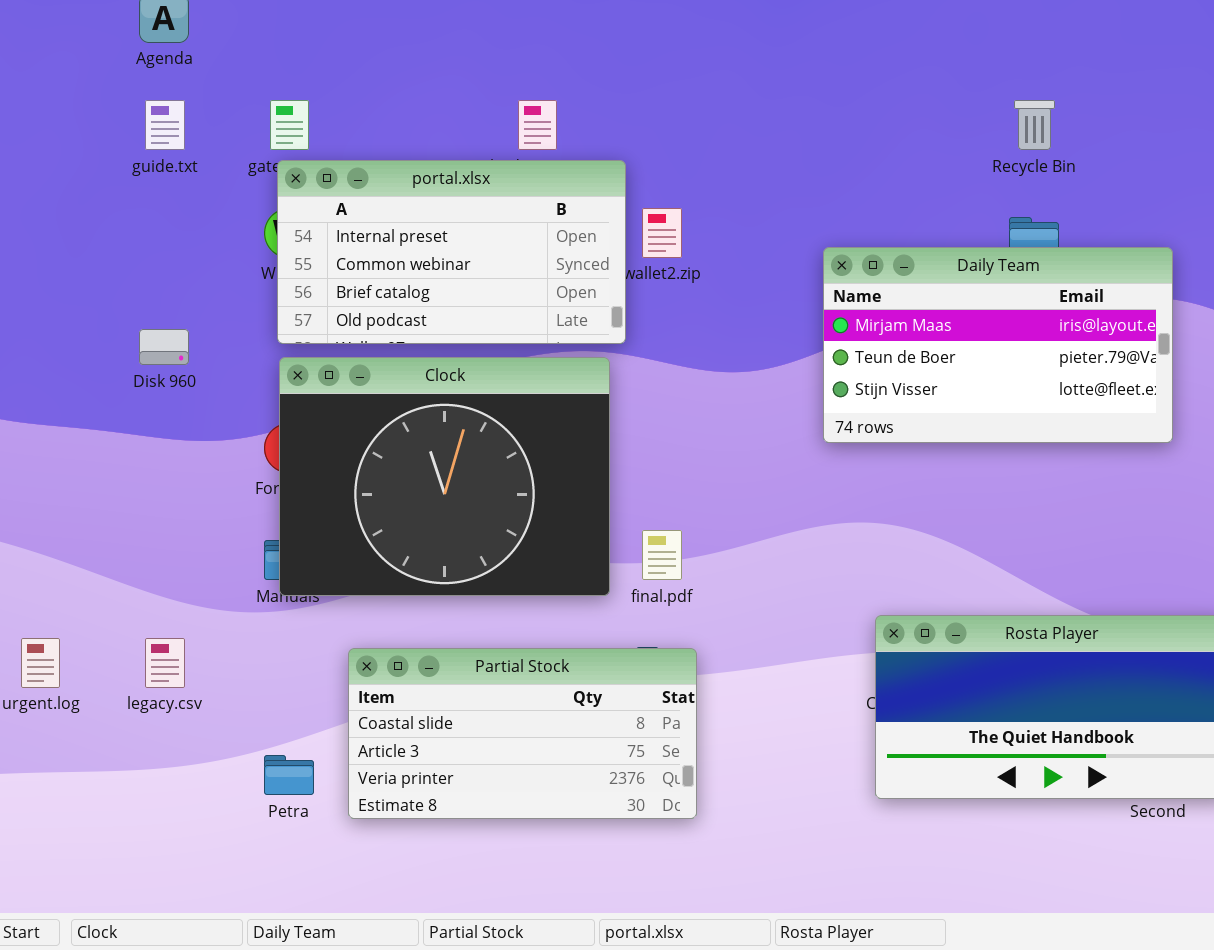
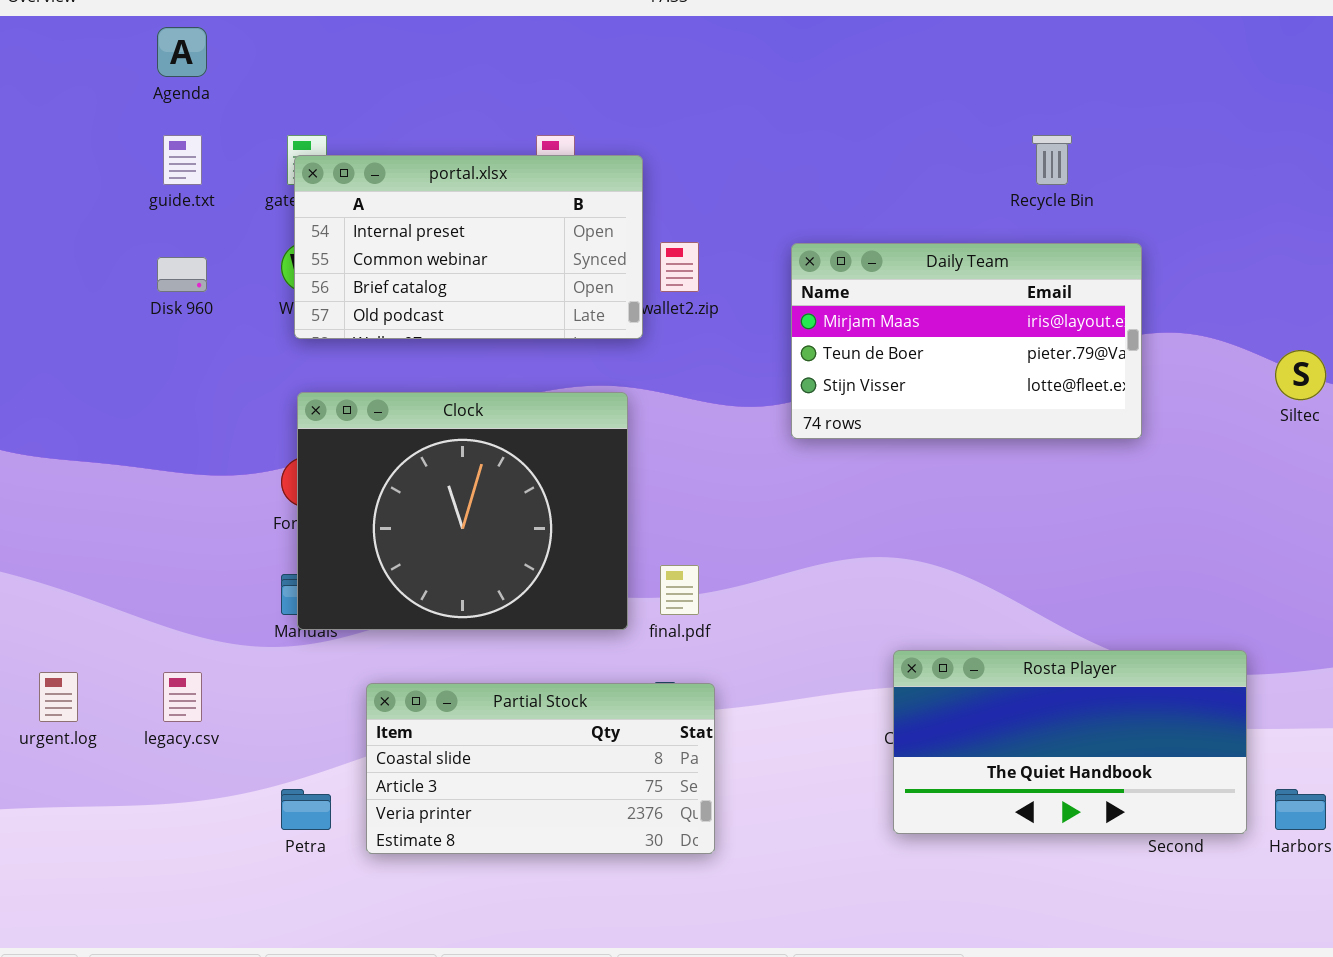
portal.xlsx: [277,160,626,344] -> [294,155,643,339], moved
Daily Team: [823,247,1173,443] -> [791,243,1142,439], moved
Disk 960: [139,329,189,365] -> [157,257,207,292], moved

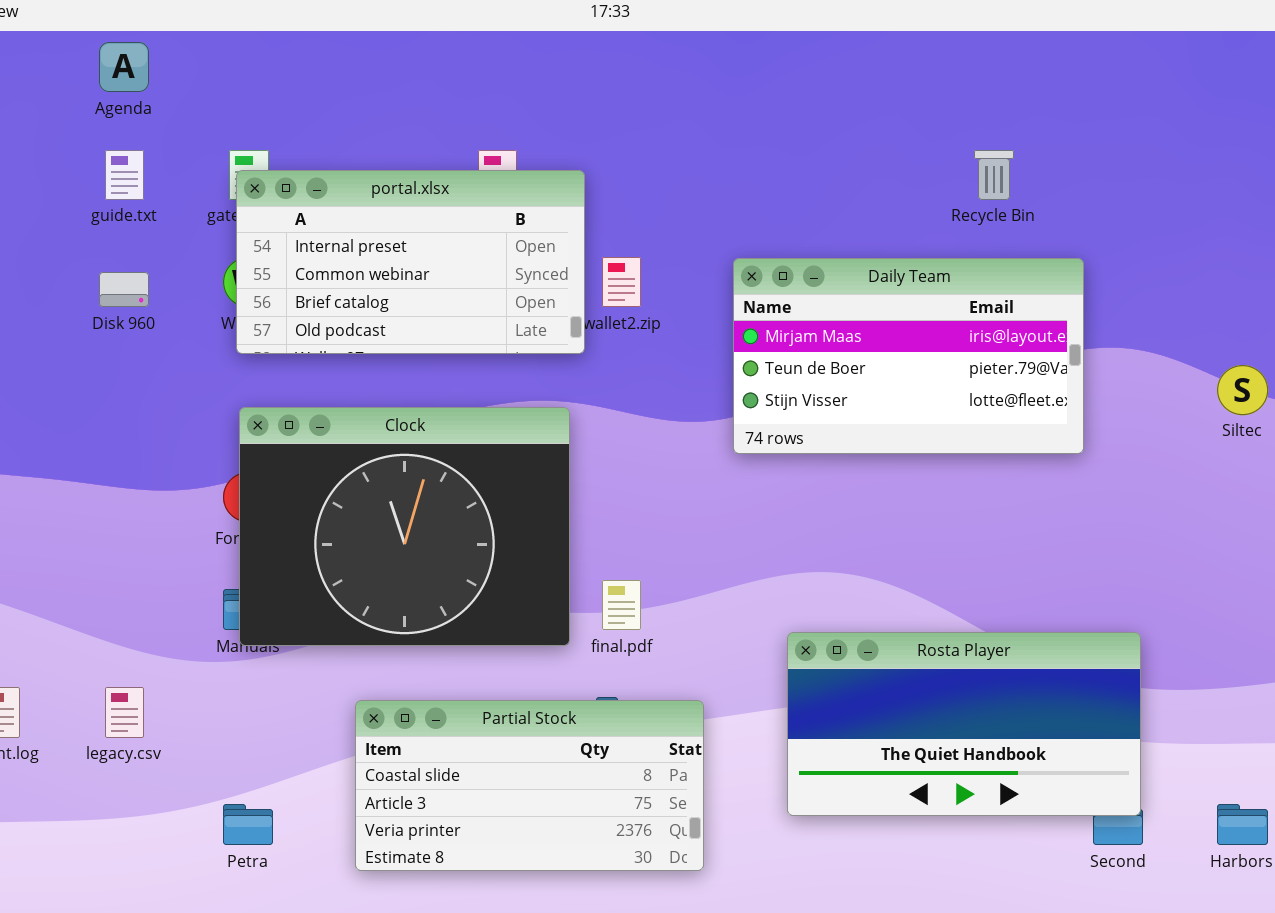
Rosta Player: [893,650,1247,834] -> [787,632,1141,816], moved
Partial Stock: [366,683,715,854] -> [355,700,704,871], moved

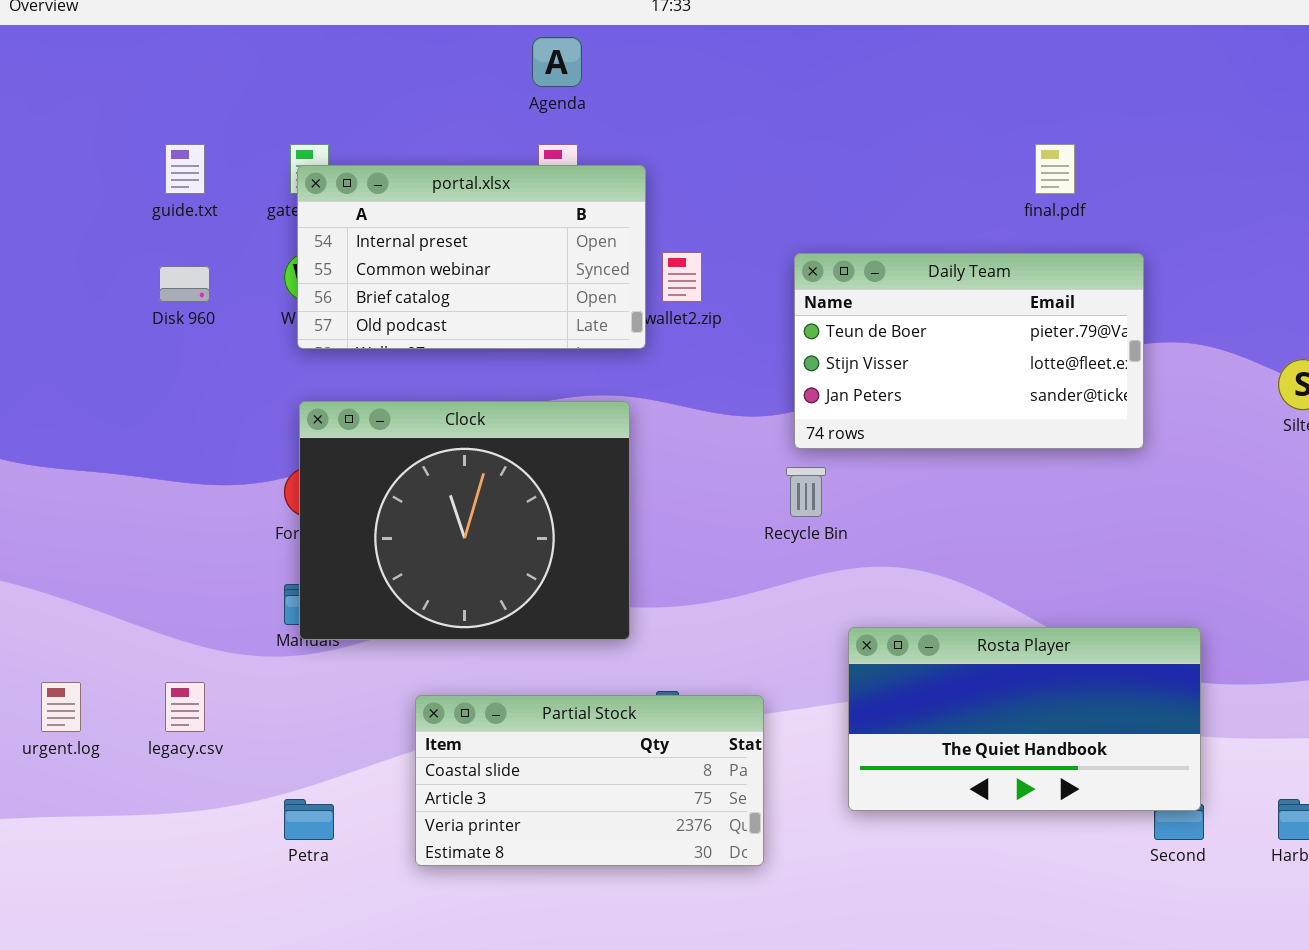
Agenda: [99,42,149,92] -> [532,37,582,87], moved
Recycle Bin: [974,150,1014,200] -> [786,467,826,517], moved
Daily Team: [733,258,1084,454] -> [794,253,1144,449], scrolled down 1 row
final.pdf: [602,580,641,630] -> [1035,144,1075,194], moved

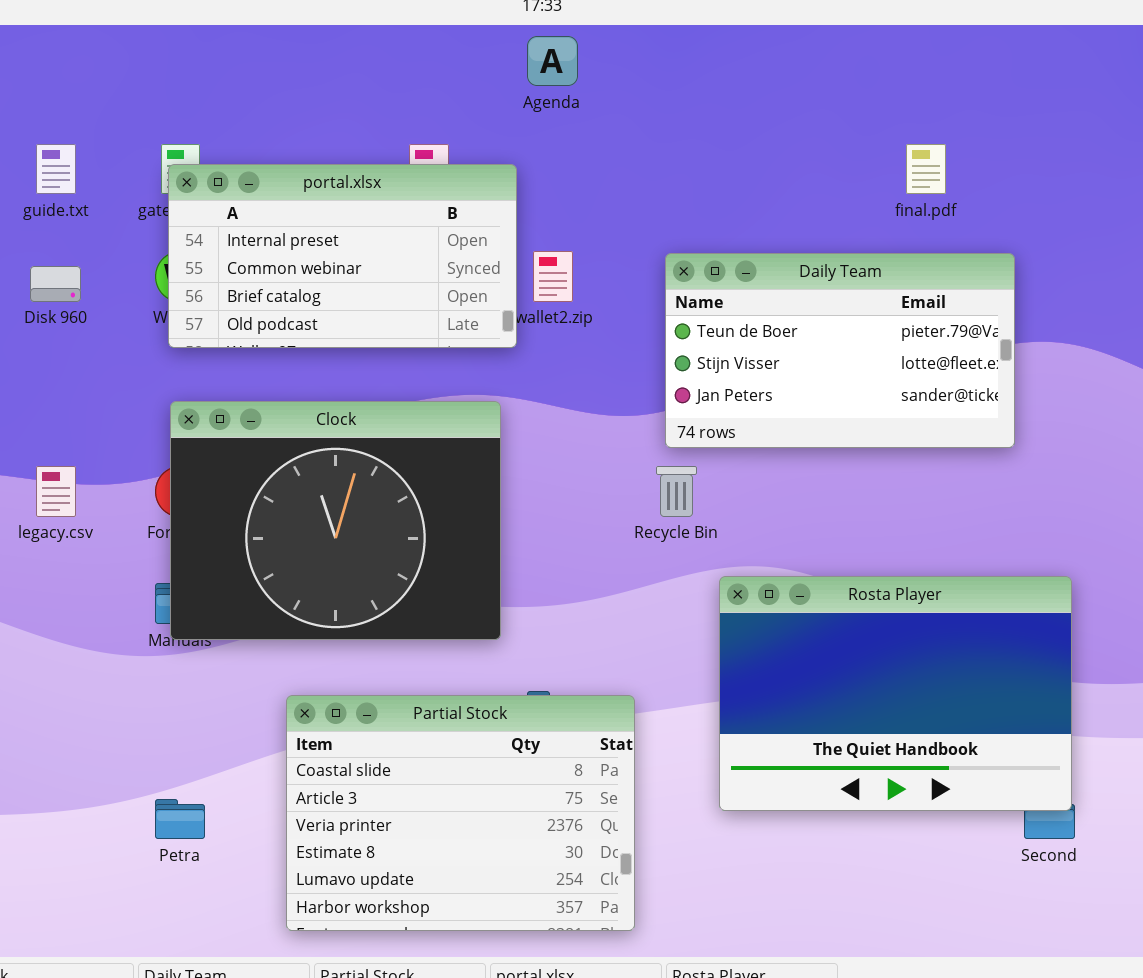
Agenda: [532,37,582,87] -> [527,36,578,86], moved
Rosta Player: [848,627,1201,811] -> [719,576,1072,811], resized
legacy.csv: [165,682,205,732] -> [36,466,76,517], moved
Partial Stock: [415,695,764,866] -> [286,695,635,931], resized

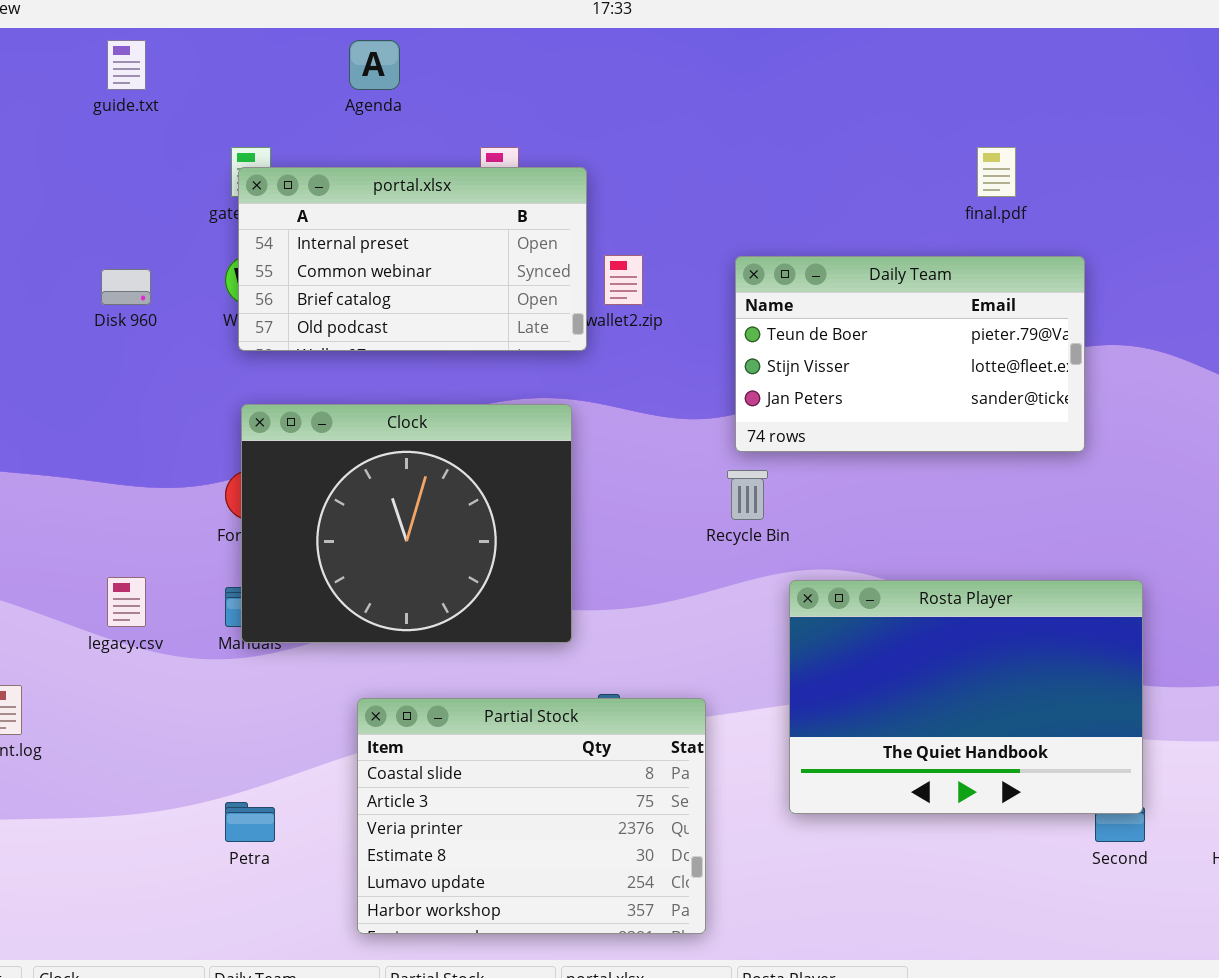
Agenda: [527,36,578,86] -> [349,40,400,90], moved
guide.txt: [36,144,76,194] -> [107,40,146,90], moved
legacy.csv: [36,466,76,517] -> [107,577,146,627], moved

